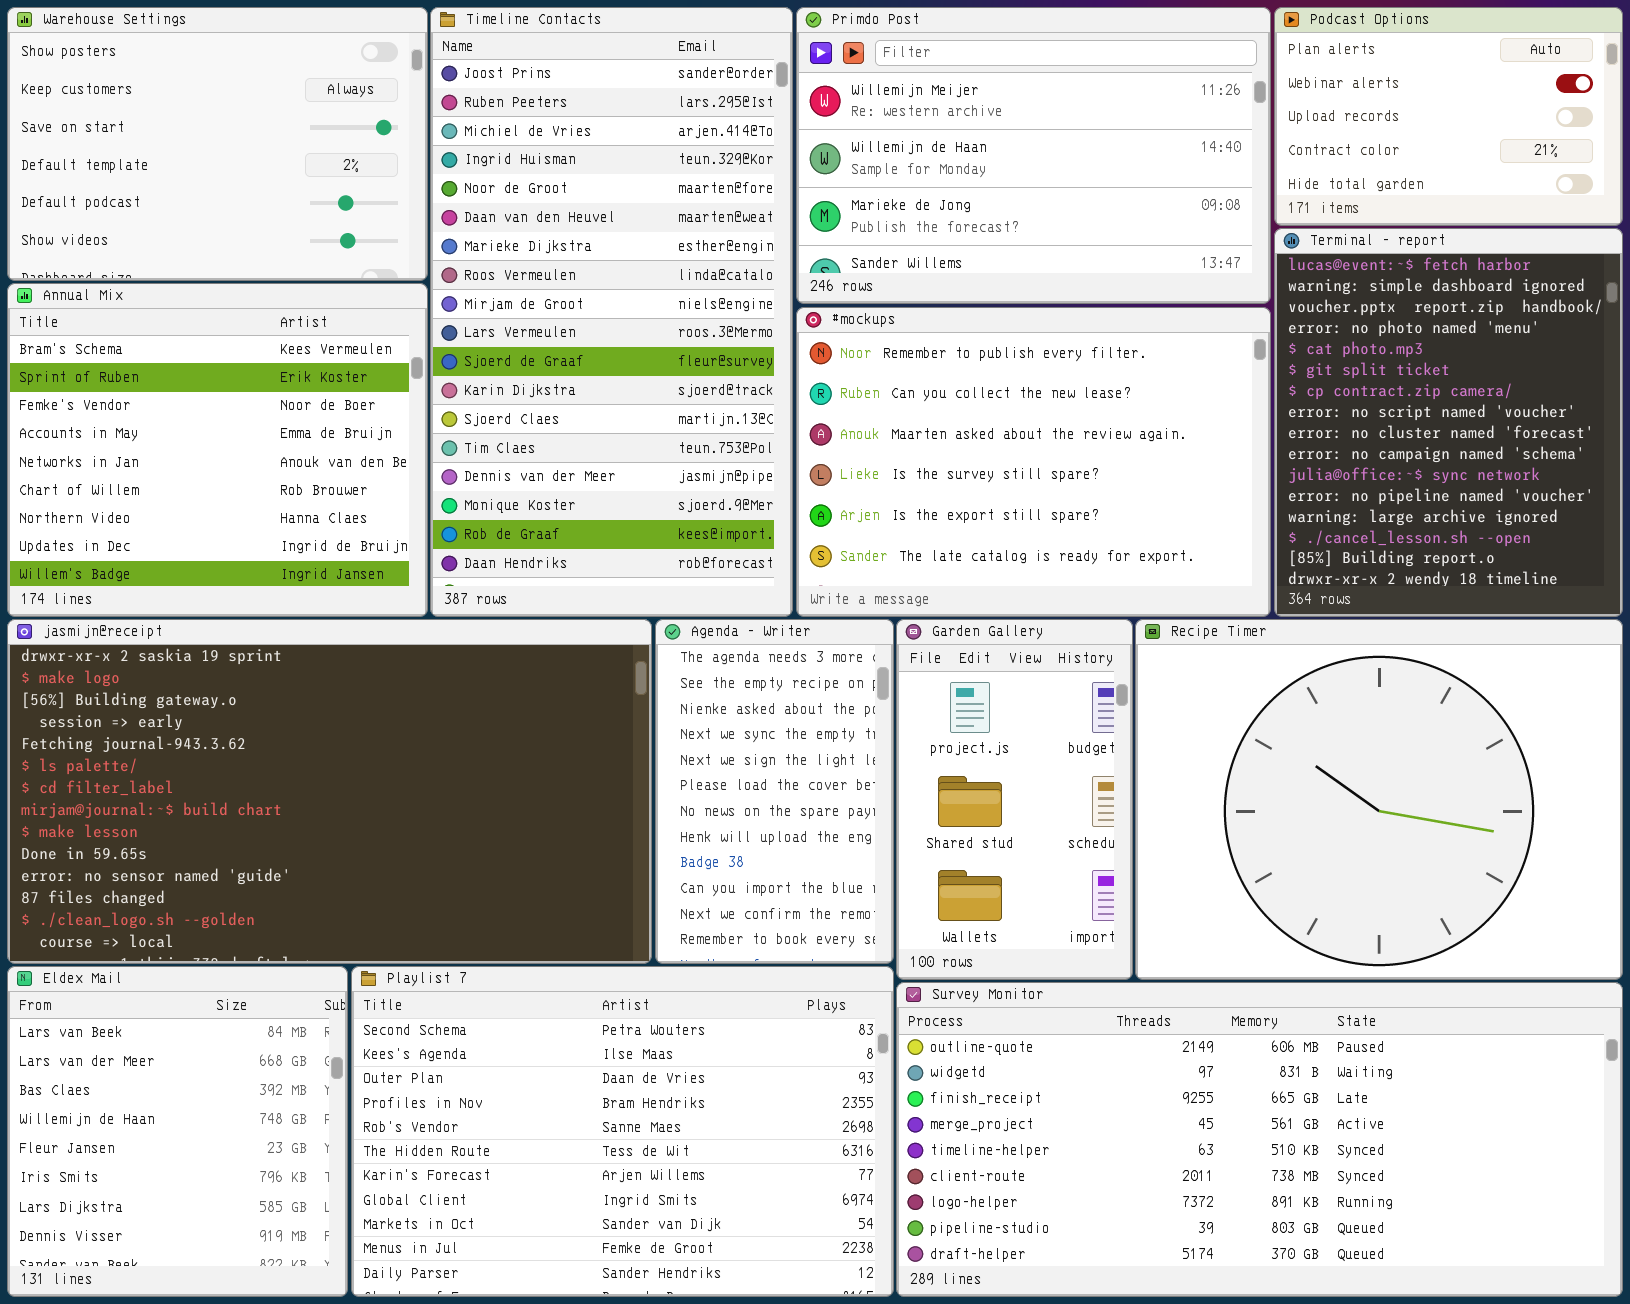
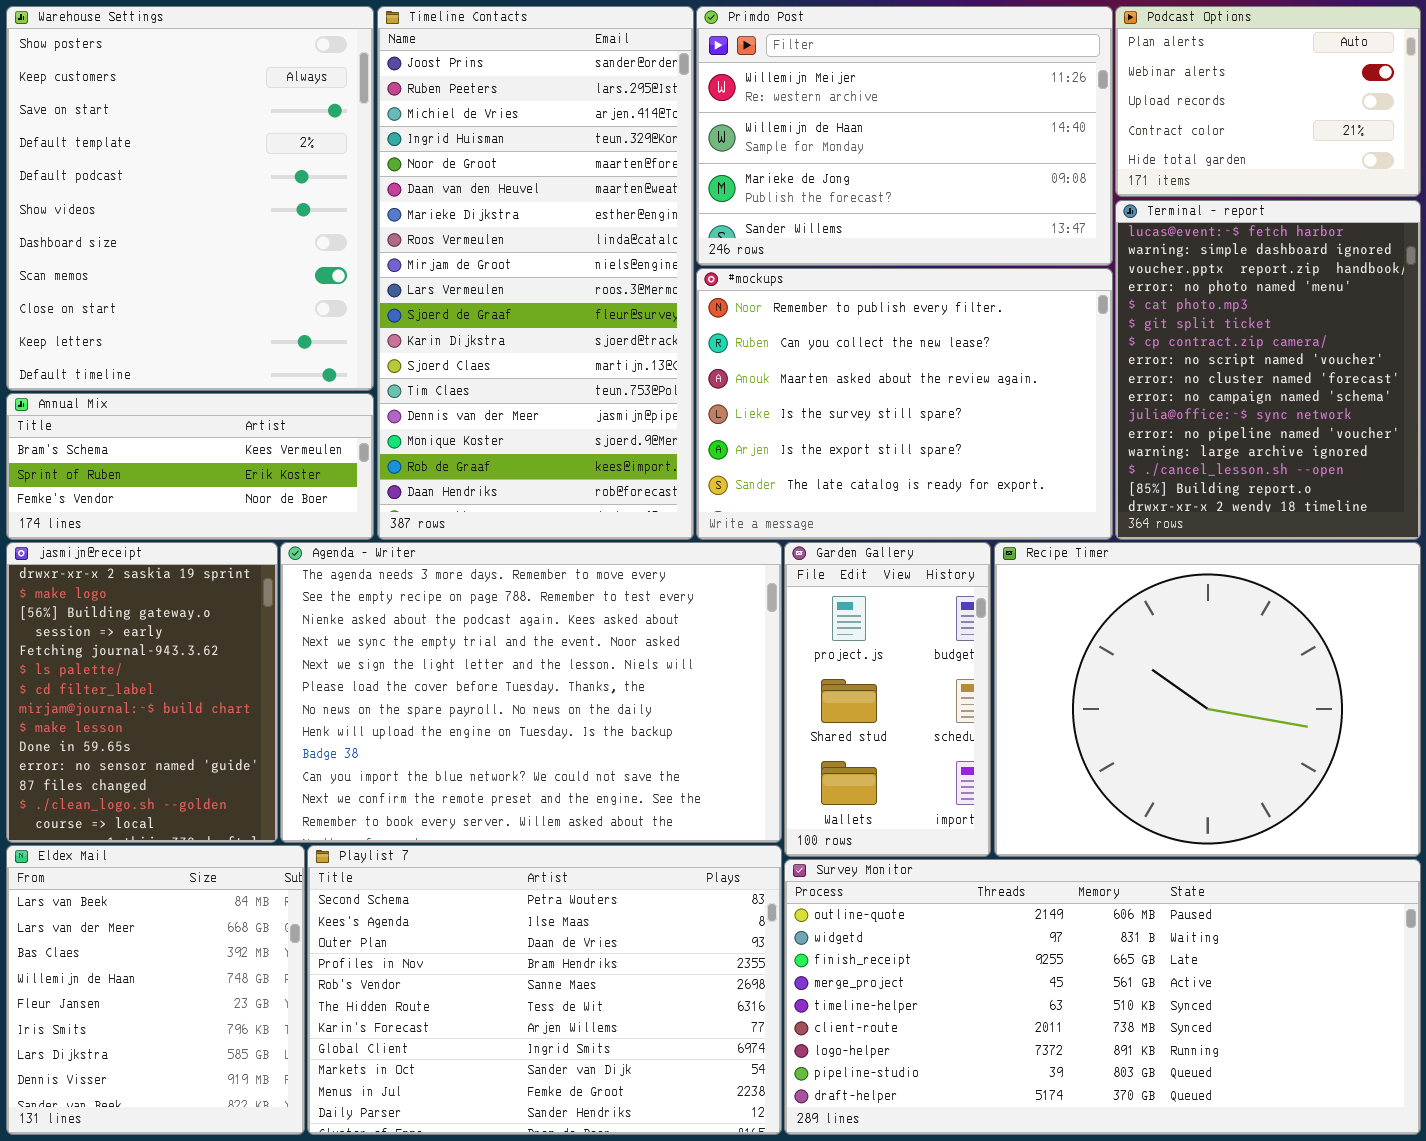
Warehouse Settings: [7,7,428,281] -> [6,6,374,391], resized
Annual Mix: [7,283,428,617] -> [6,393,374,540], resized
jasmijn@receipt: [7,619,652,964] -> [6,542,278,843], resized
Agenda - Writer: [655,619,894,964] -> [280,542,782,843], resized

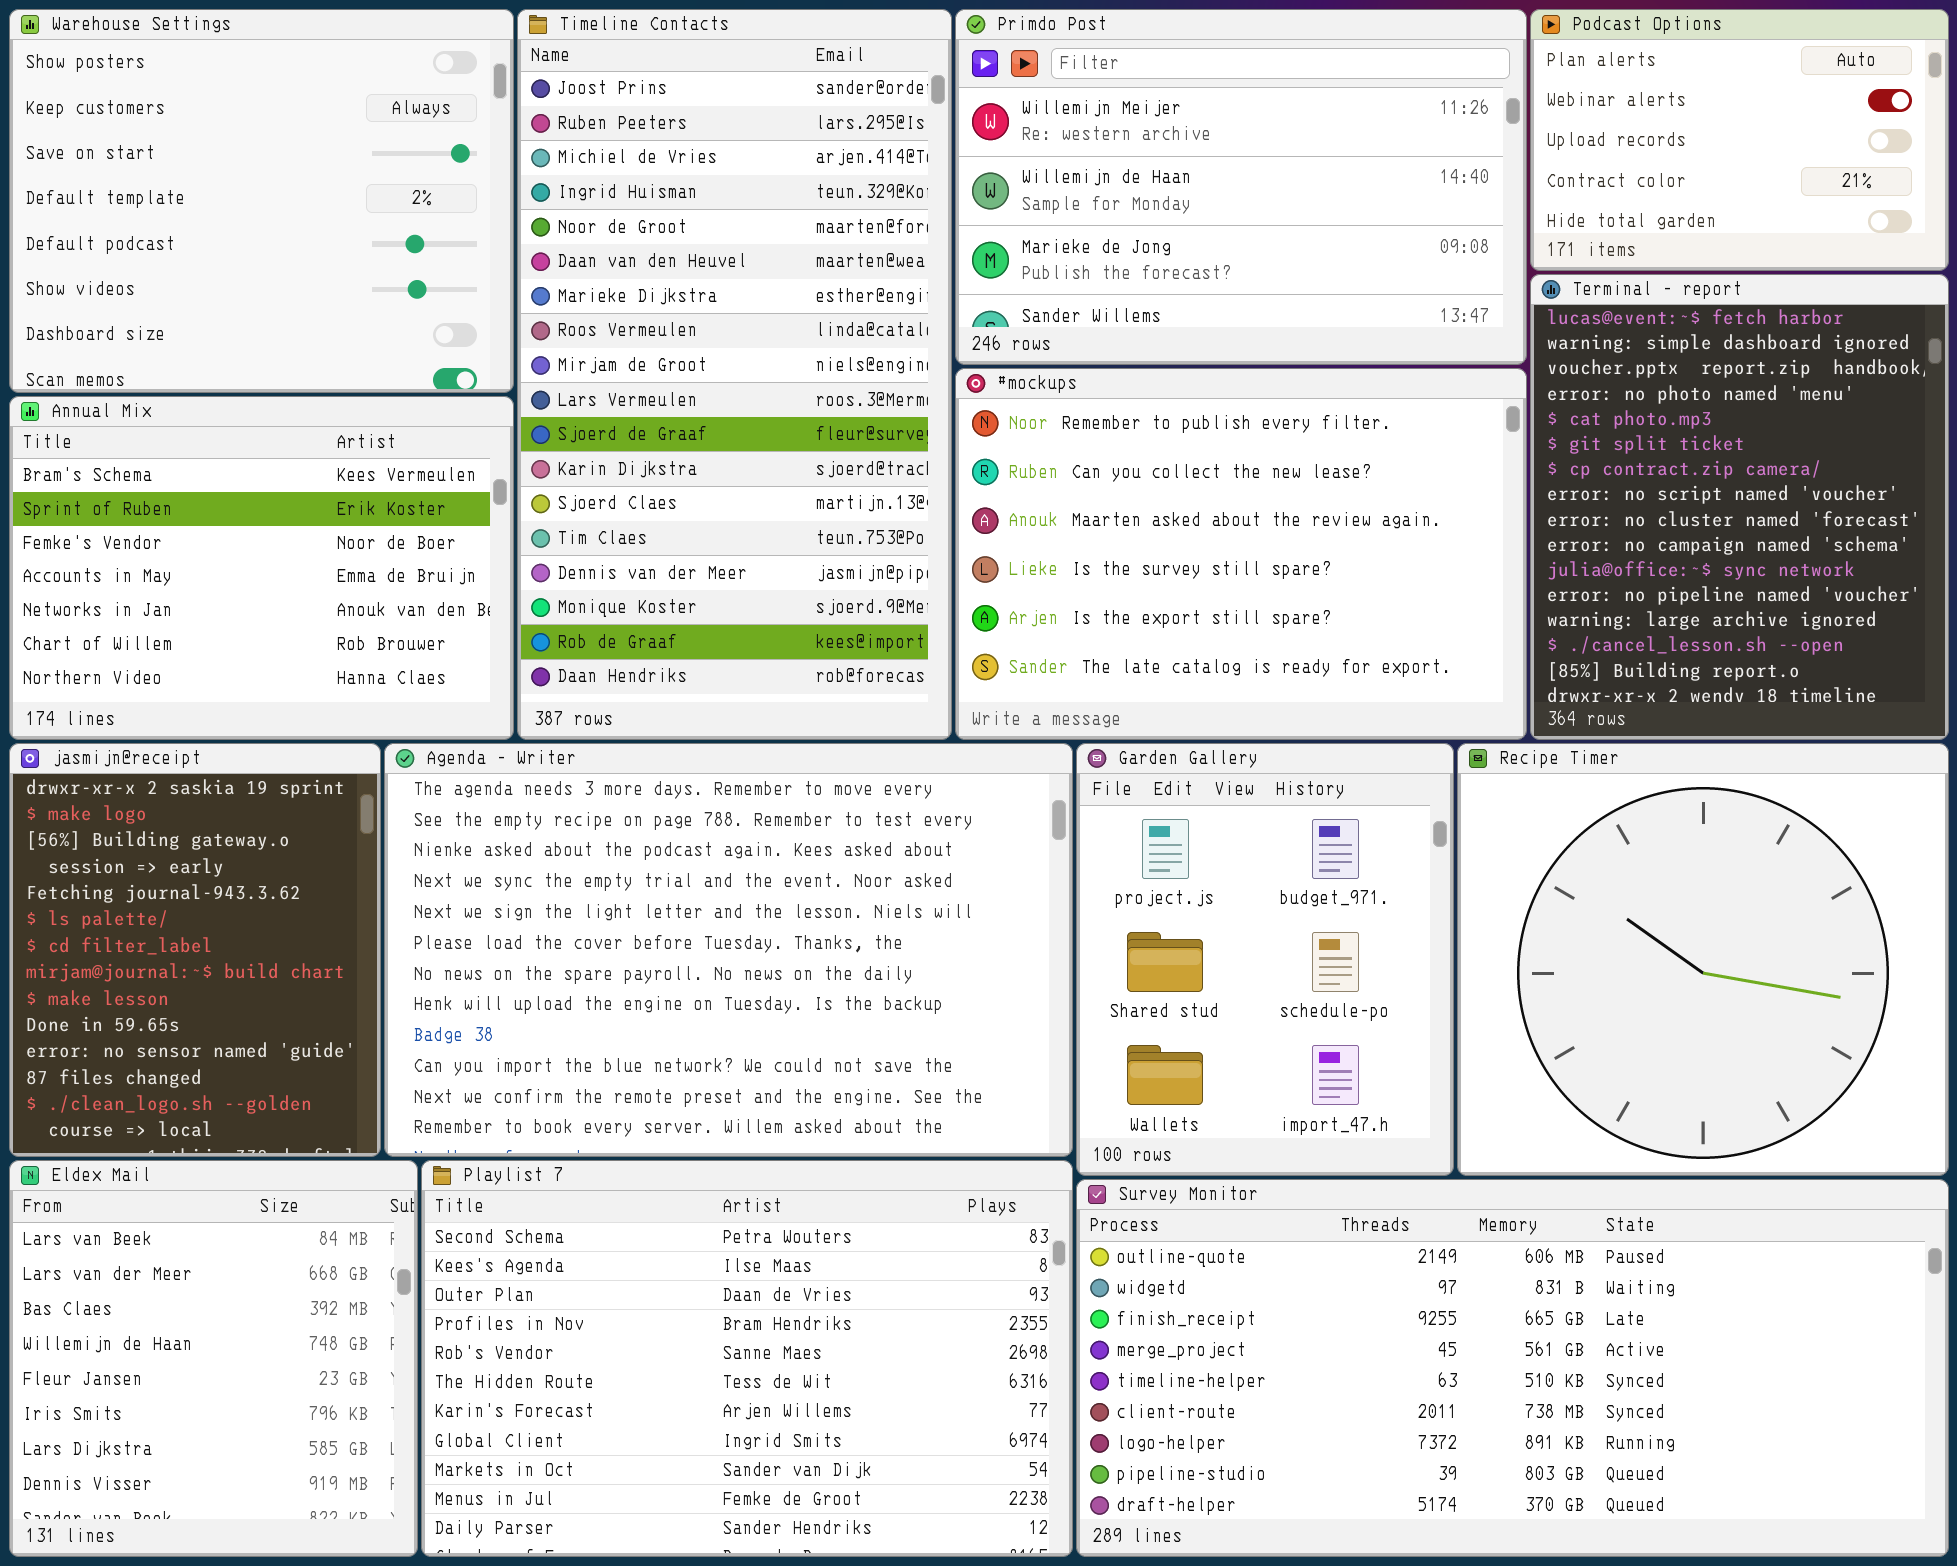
Warehouse Settings: [6,6,374,391] -> [9,9,514,393], resized
Annual Mix: [6,393,374,540] -> [9,396,514,740], resized
Garden Gallery: [784,542,991,857] -> [1076,743,1454,1176], resized
Recipe Timer: [994,542,1421,857] -> [1457,743,1949,1176], resized

